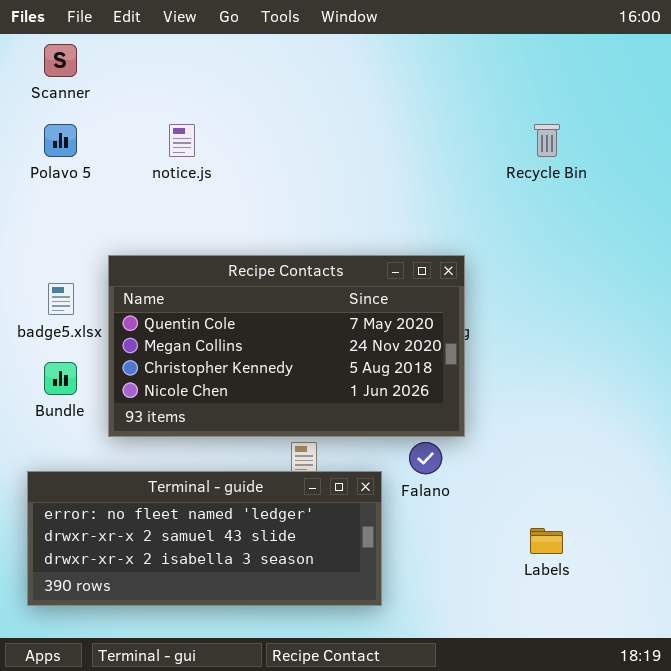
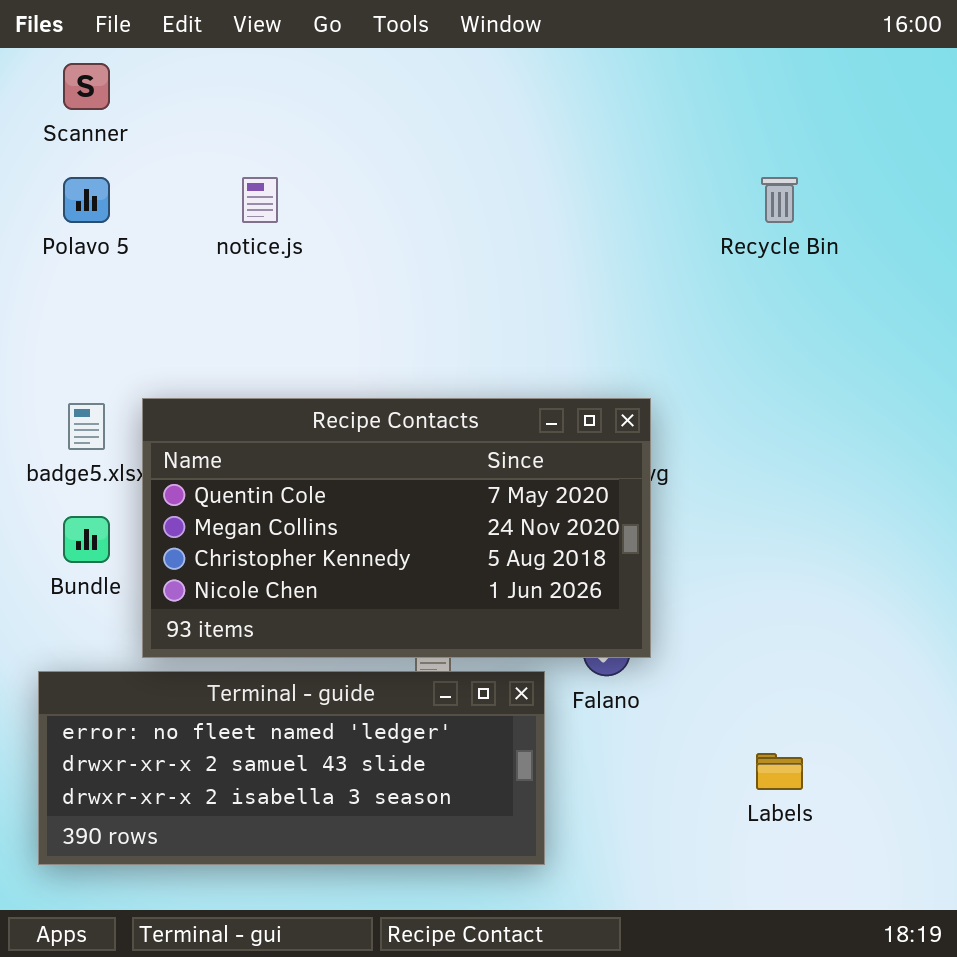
Recipe Contacts: [108,255,465,437] -> [142,398,651,658], moved

